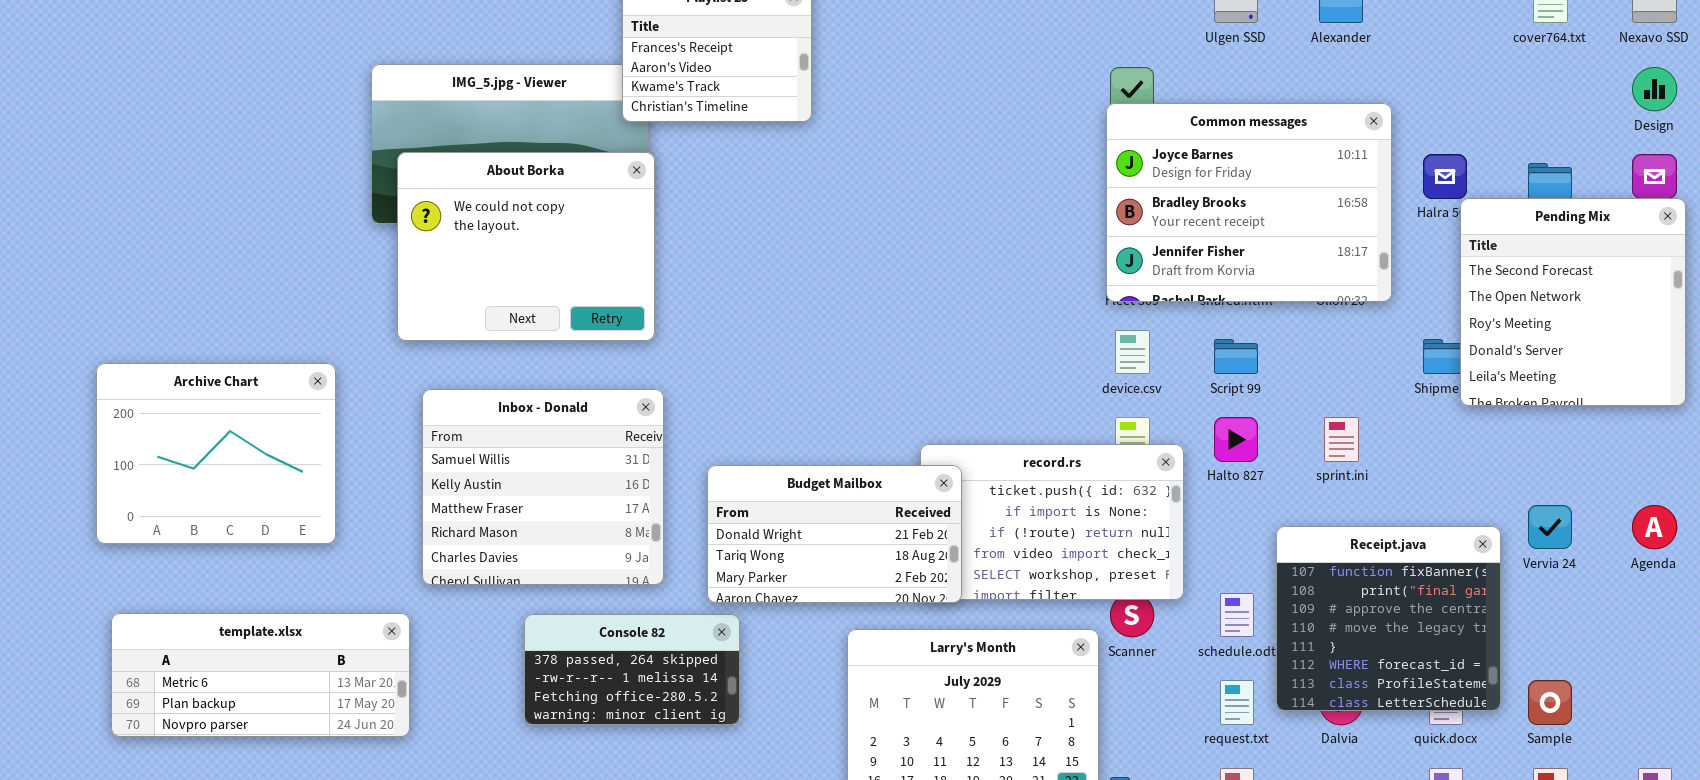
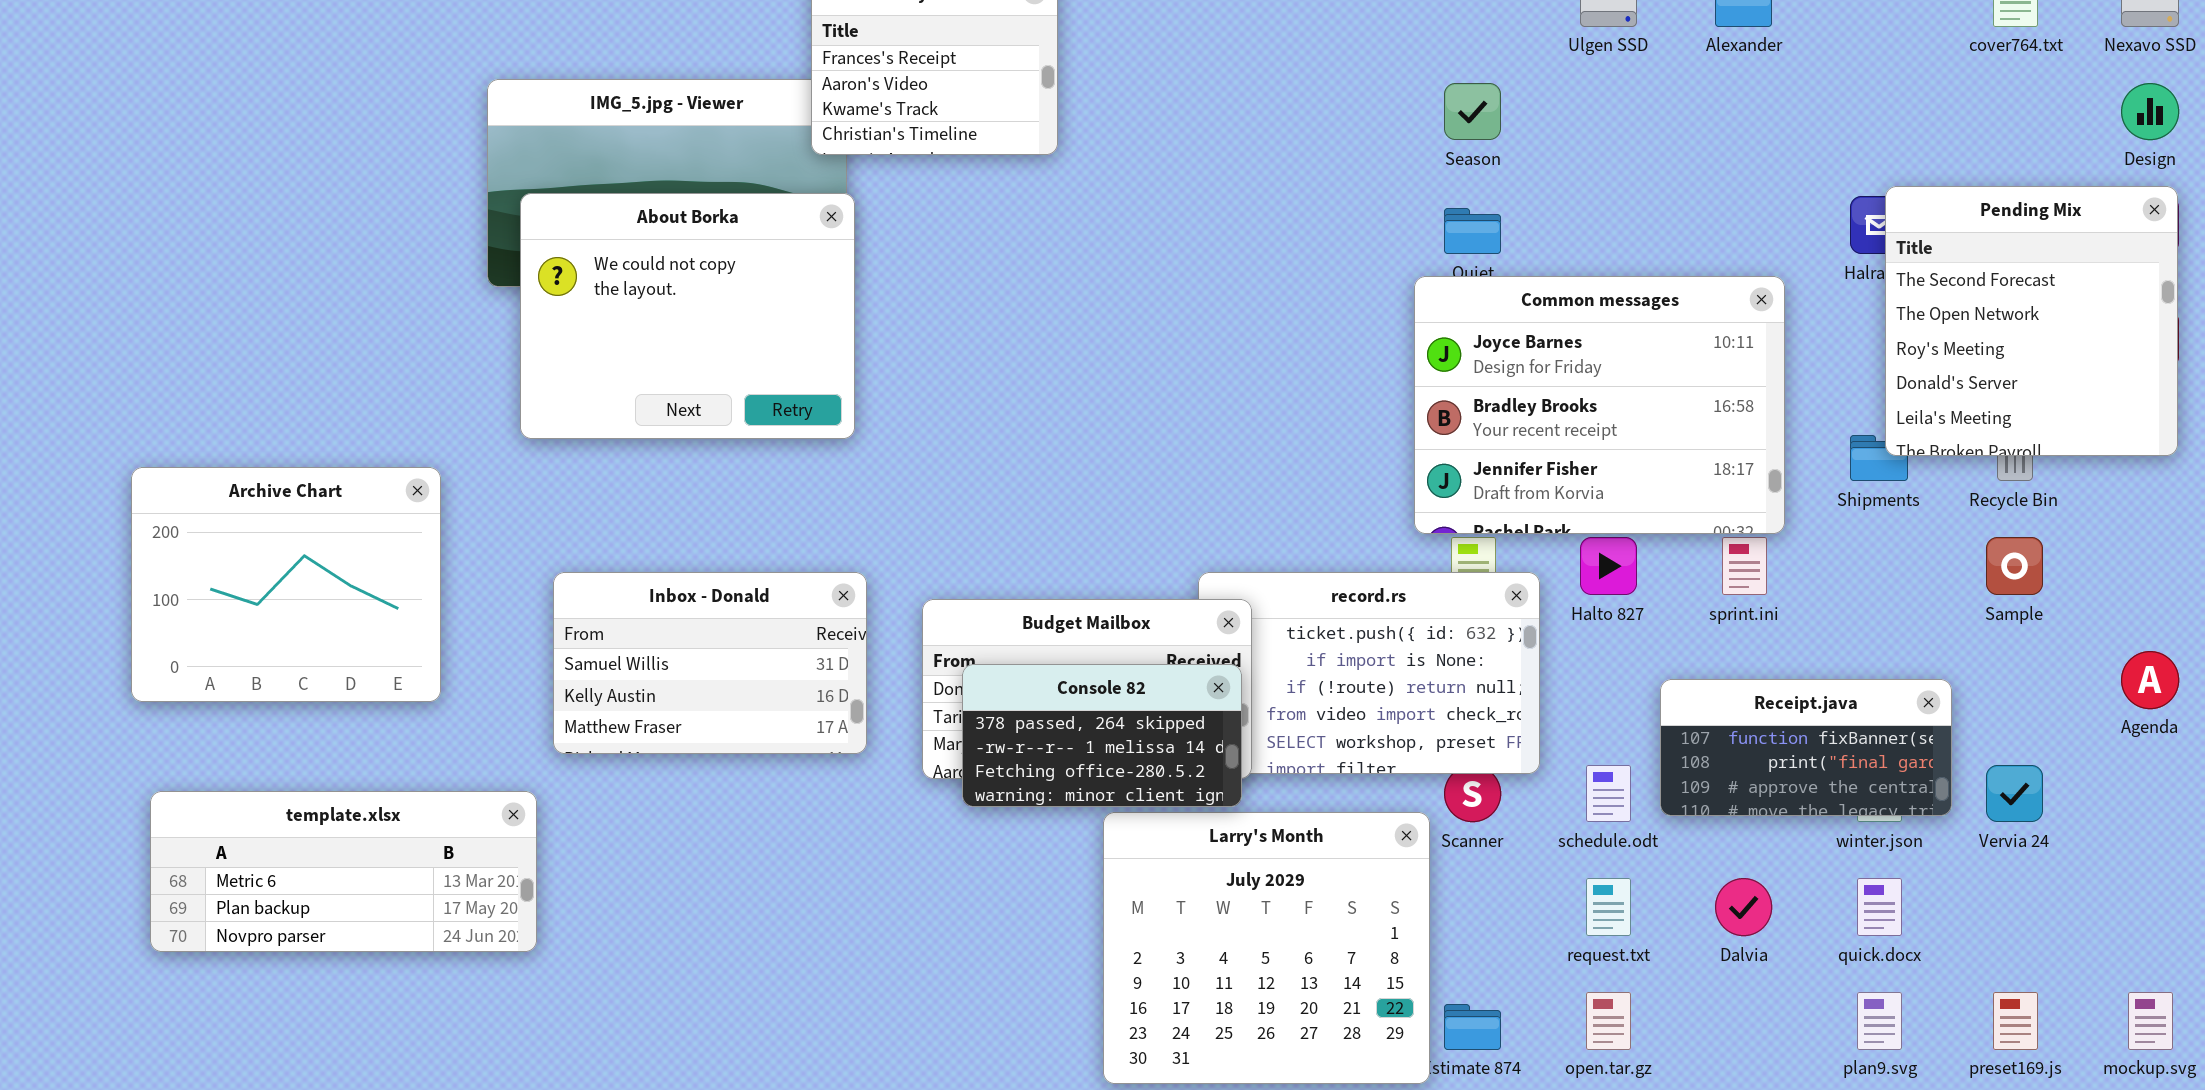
Common messages: [1106,103,1392,302] -> [1414,276,1785,534], moved
Pending Mix: [1460,198,1686,406] -> [1885,186,2178,456], moved
Inbox - Donald: [422,389,664,585] -> [553,572,867,754], resized
Vervia 24: [1528,505,1572,549] -> [1986,765,2043,822], moved
Receipt.java: [1276,526,1501,711] -> [1660,679,1952,816], resized
Console 82: [524,614,740,725] -> [962,664,1242,807], moved
Sample: [1528,680,1572,725] -> [1986,537,2043,595], moved

